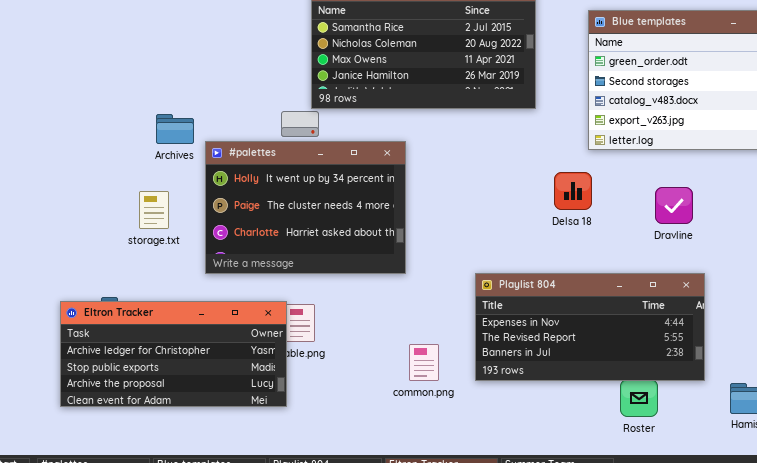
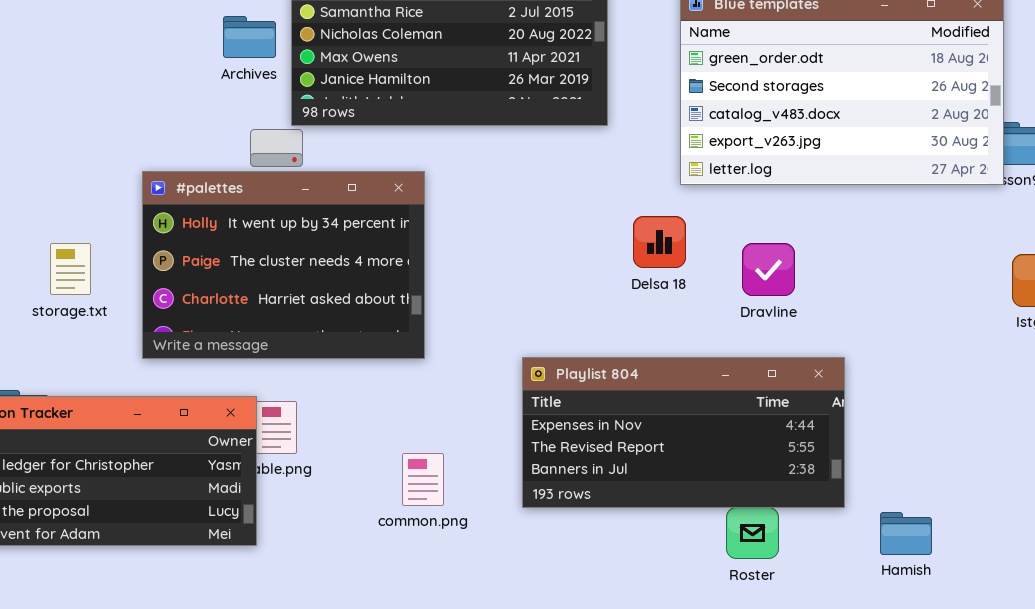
Archives: [156,114,194,144] -> [223,16,276,58], moved
Dravline: [655,187,693,224] -> [742,243,795,296], moved
common.png: [409,344,439,381] -> [402,453,444,506], moved

